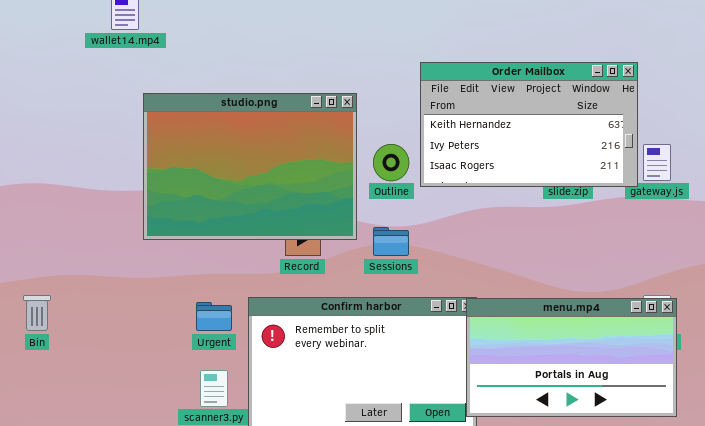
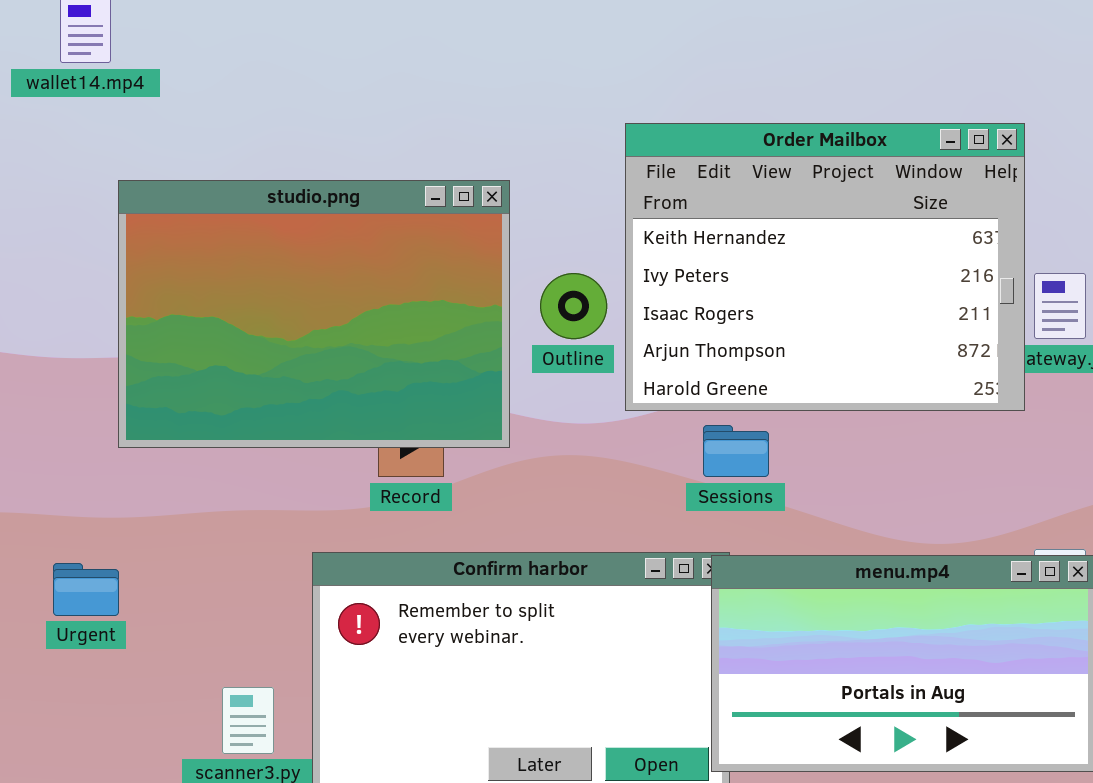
Order Mailbox: [420,62,638,187] -> [625,123,1025,411], resized
Sessions: [373,227,409,256] -> [703,425,769,477], moved
Urgent: [196,302,232,331] -> [53,563,119,616], moved

